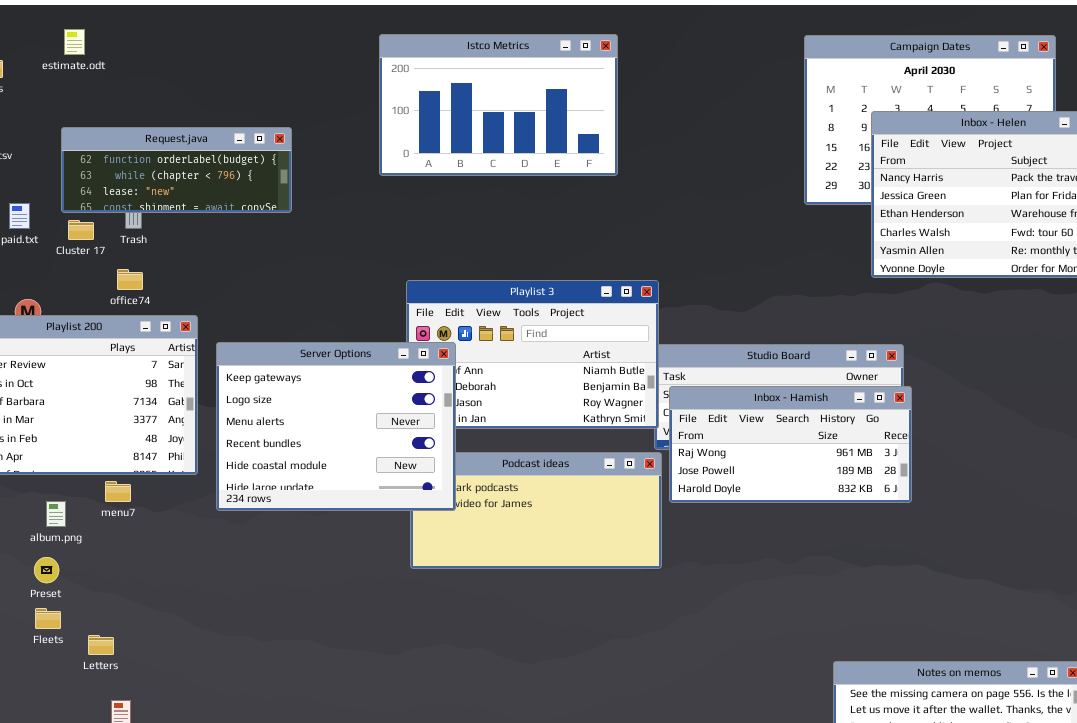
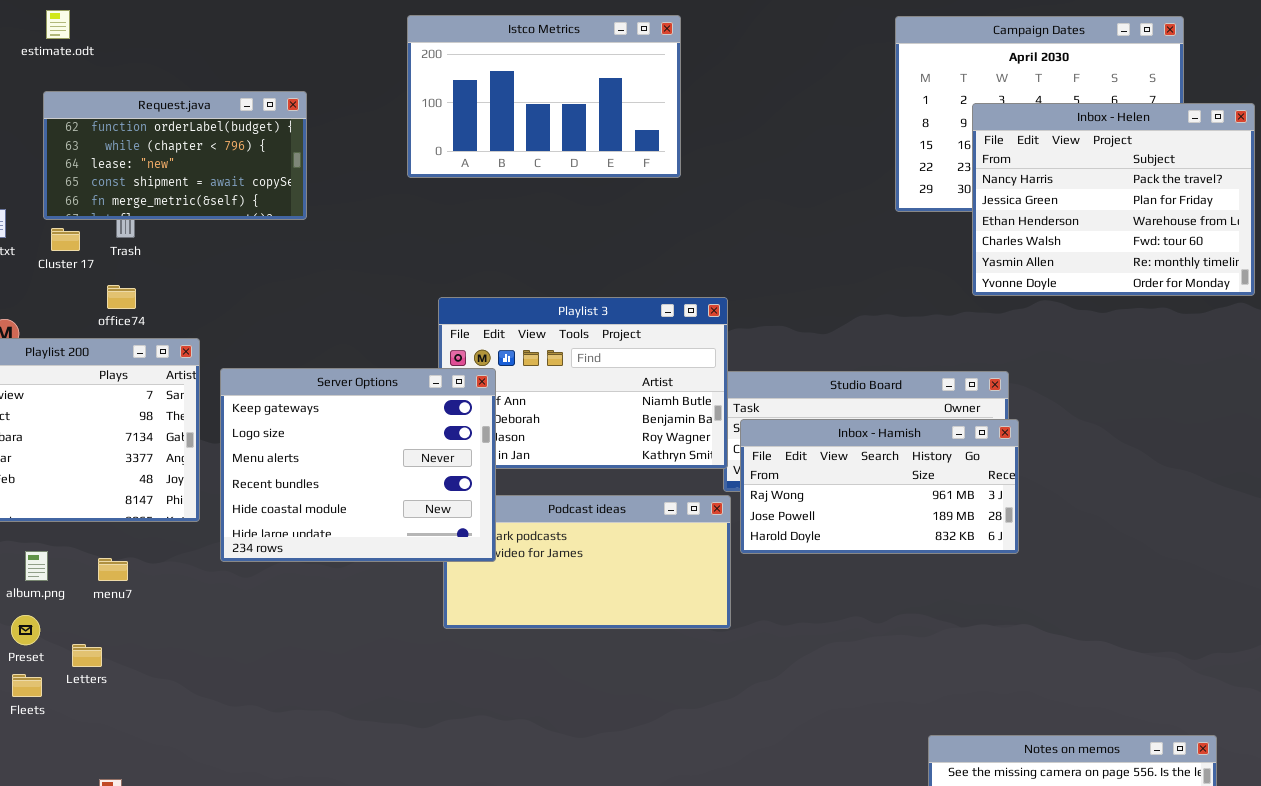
Request.java: [61,127,292,213] -> [43,91,307,220], resized
menu7: [105,481,131,502] -> [98,558,128,581], moved
Letters: [88,635,114,655] -> [72,644,102,667], moved

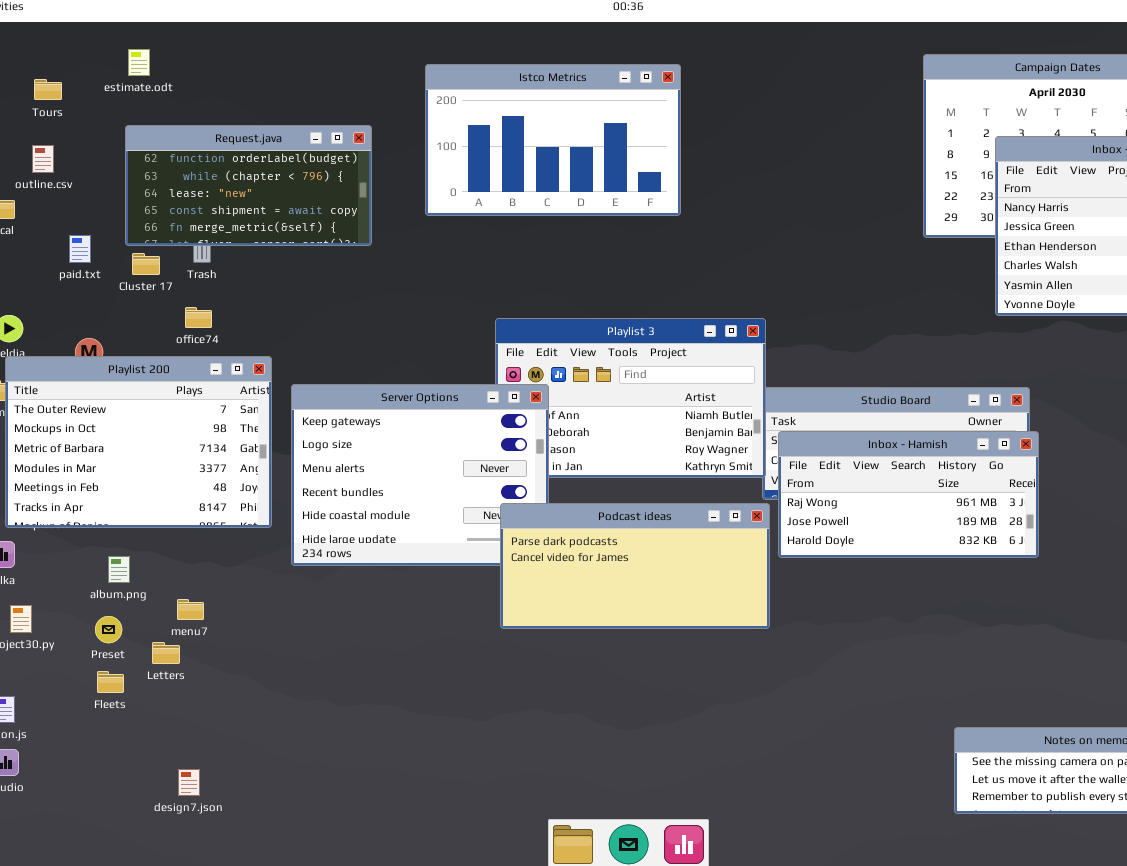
Istco Metrics: [407,15,681,178] -> [425,64,681,216], moved
Podcast ideas: [443,495,731,629] -> [500,503,770,629], raised
menu7: [98,558,128,581] -> [177,599,204,620], moved

